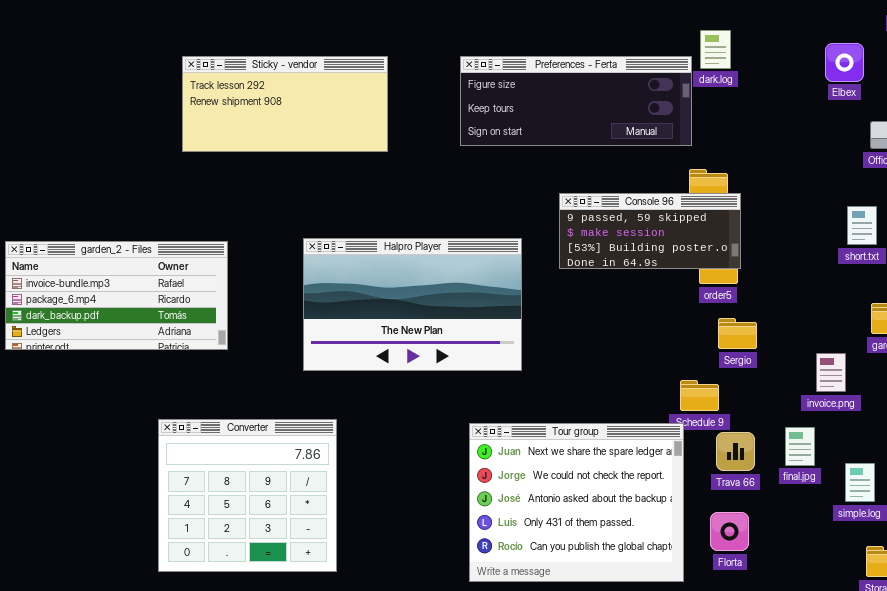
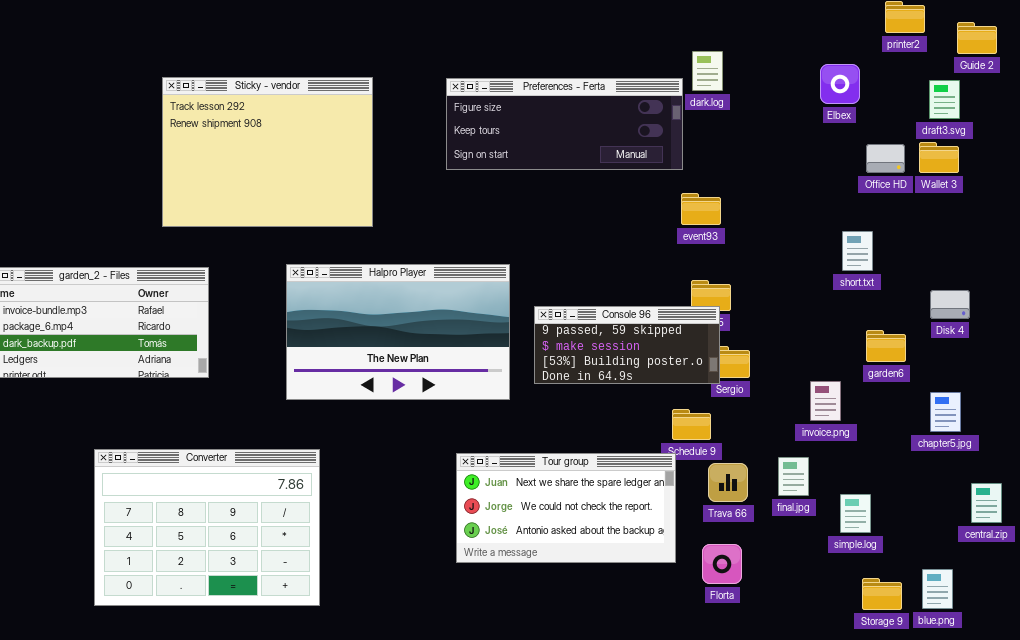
Sticky - vendor: [182,56,388,152] -> [162,77,373,227], resized
Console 96: [559,193,741,269] -> [534,306,720,384], moved
Converter: [158,419,337,572] -> [94,449,320,606], resized
Tour group: [469,423,684,582] -> [456,453,676,563], resized

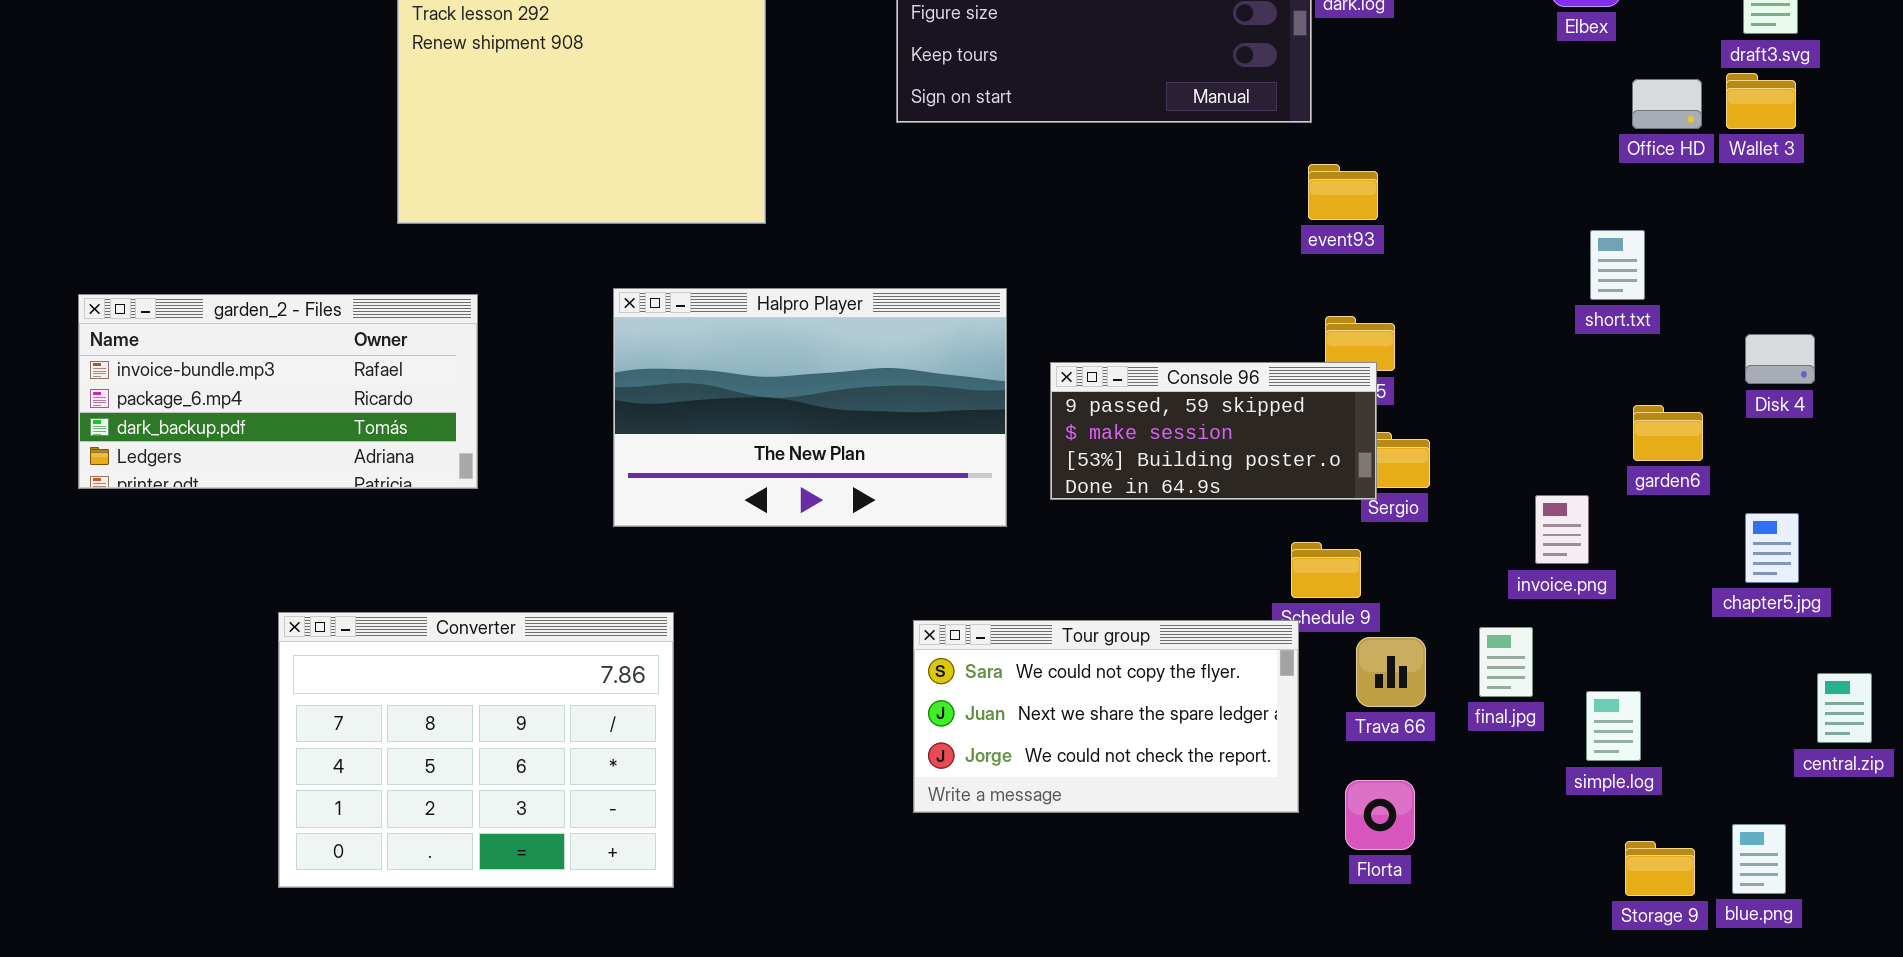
Tour group: [456,453,676,563] -> [913,620,1299,813], scrolled up 1 row

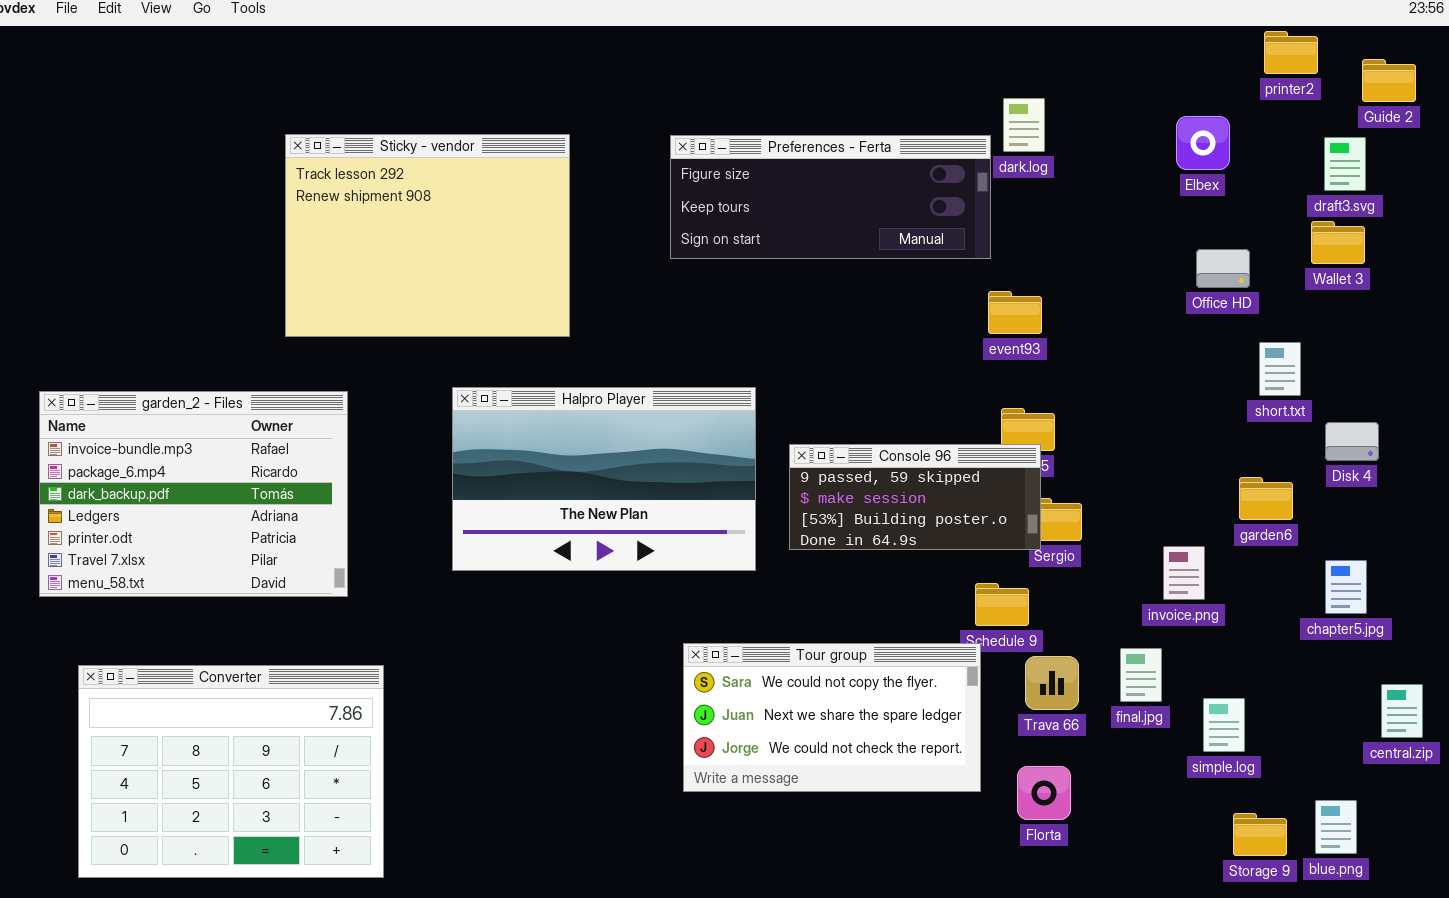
Office HD: [1632,79,1702,129] -> [1196,249,1250,288], moved
short.txt: [1590,230,1645,300] -> [1259,342,1301,396], moved
garden_2 - Files: [78,294,478,489] -> [39,391,348,597], resized
Converter: [278,612,674,888] -> [78,665,384,878], moved

